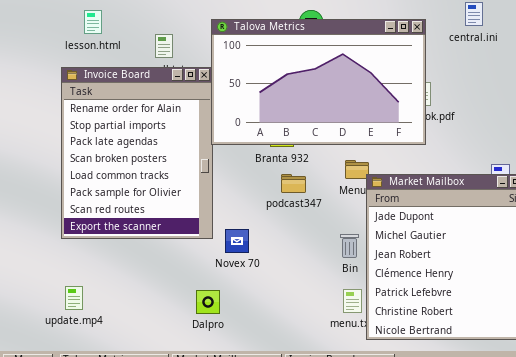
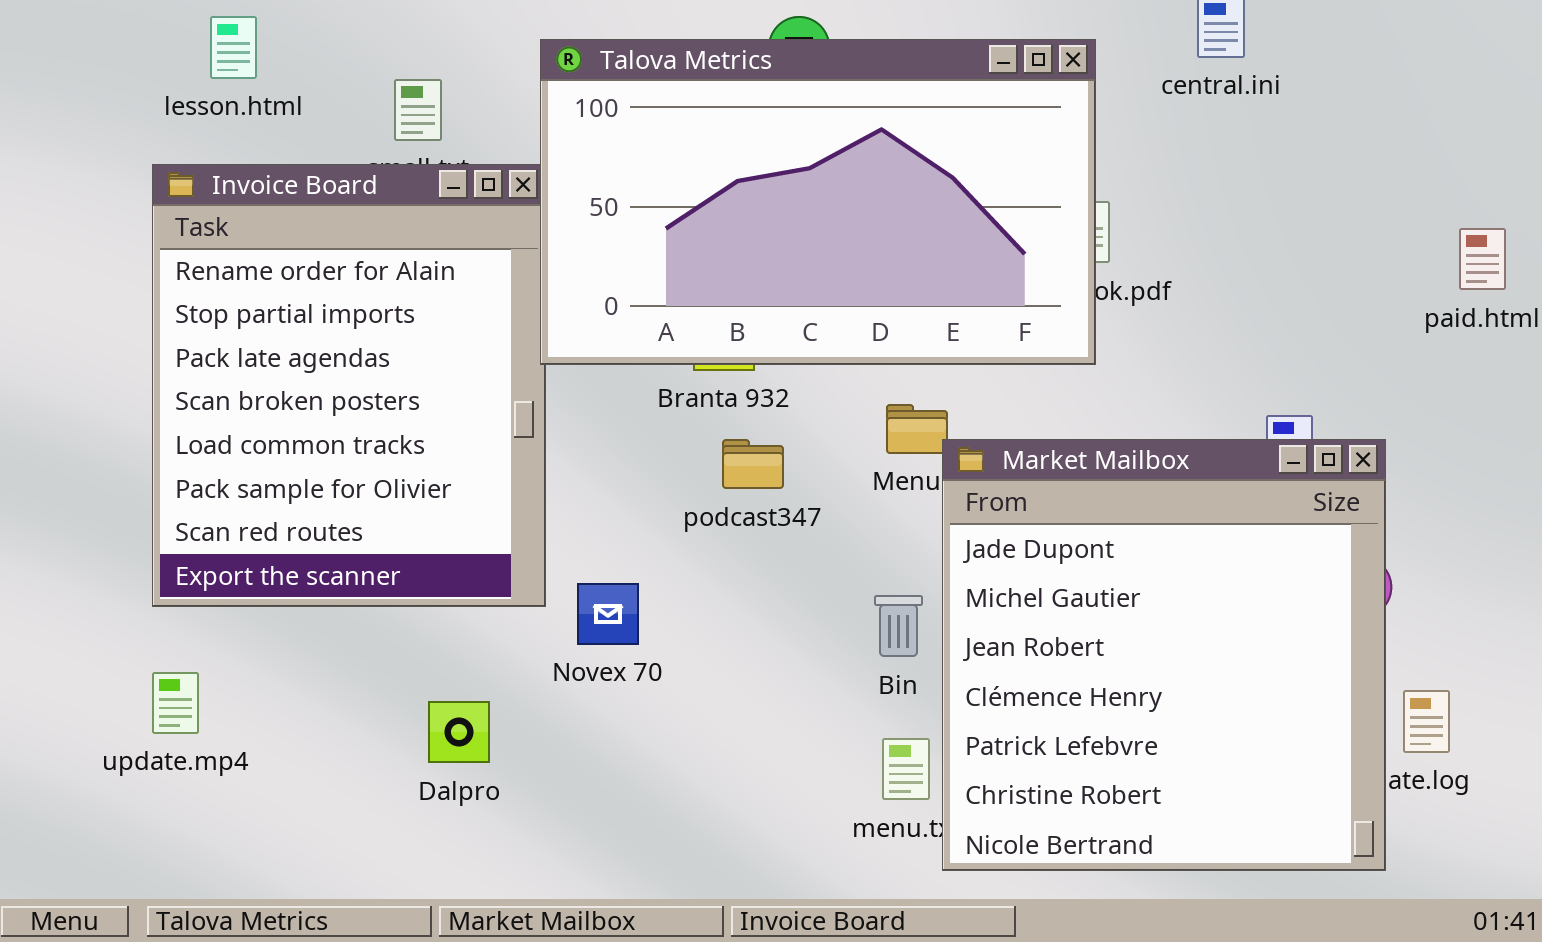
update.mp4: [65,286,83,310] -> [152,672,199,734], moved
Dalpro: [196,290,220,314] -> [428,701,490,763], moved

